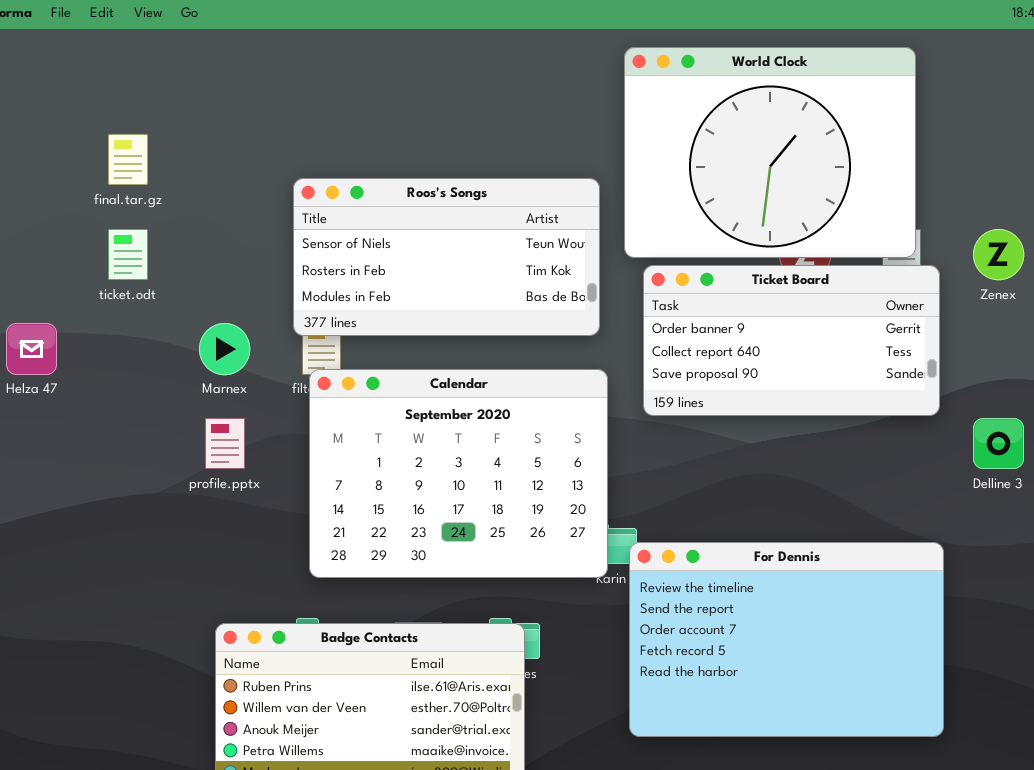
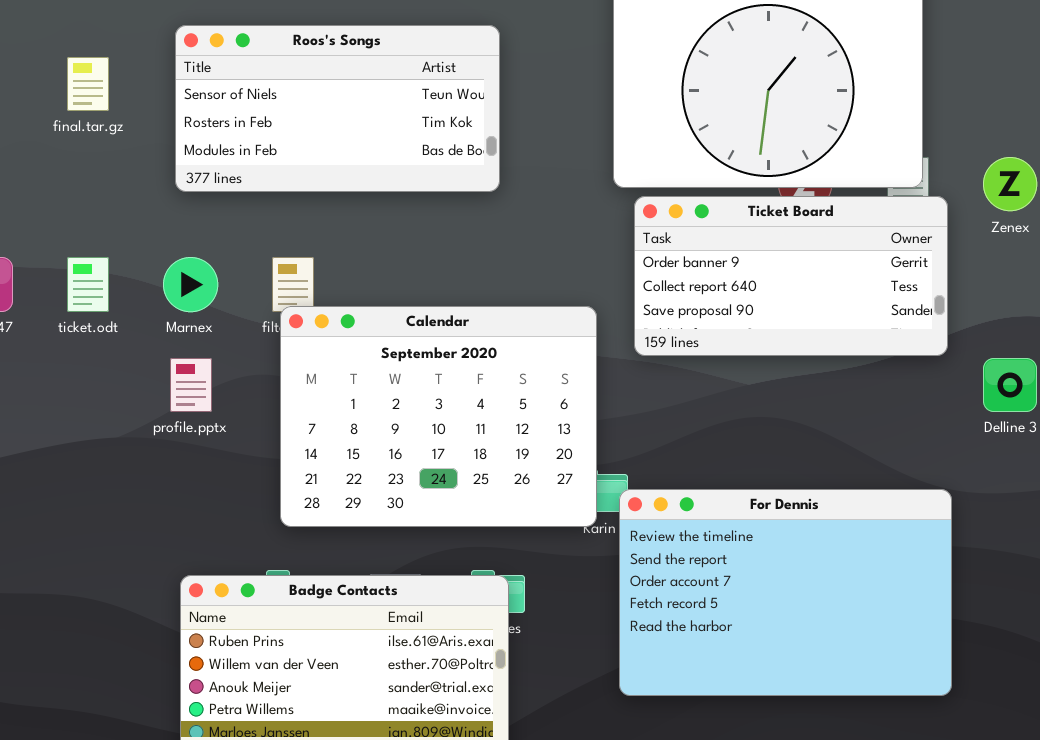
Roos's Songs: [293,178,600,336] -> [175,25,500,192], moved
ticket.odt: [108,229,148,280] -> [67,257,109,312], moved

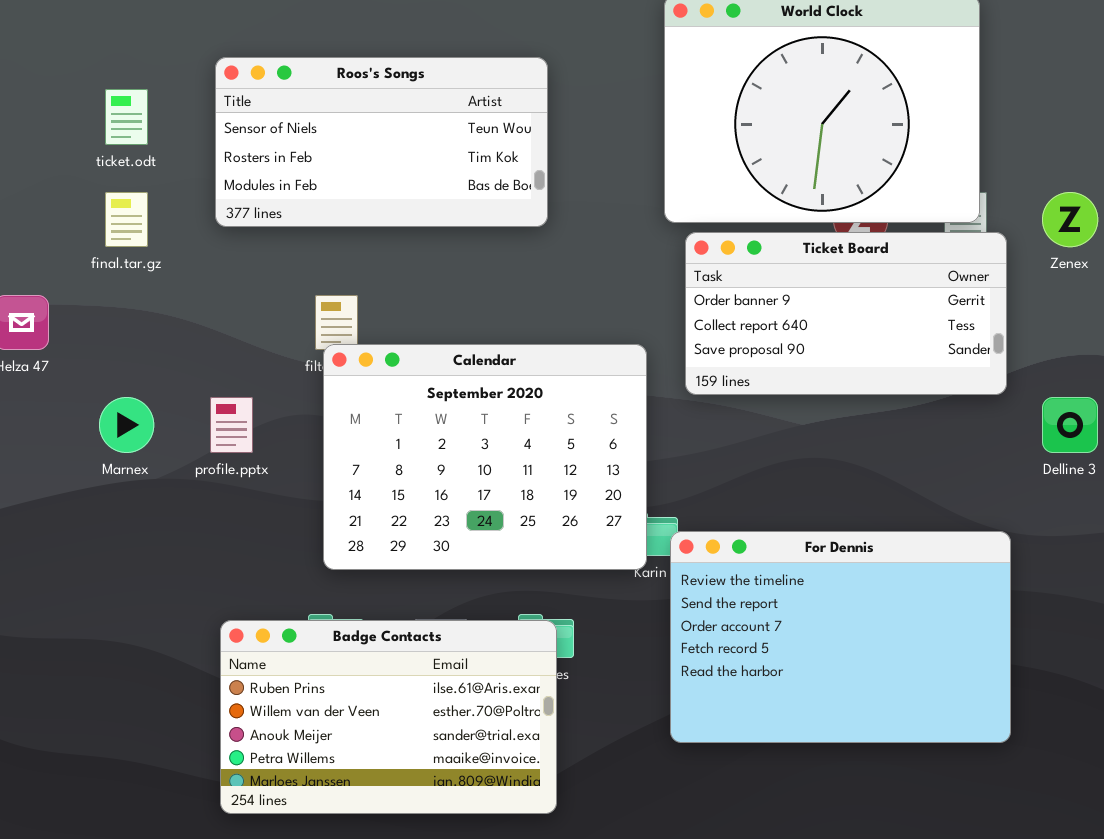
final.tar.gz: [67,57,109,111] -> [105,192,148,247], moved
ticket.odt: [67,257,109,312] -> [105,89,148,145], moved
Marnex: [163,257,218,312] -> [99,397,154,453], moved

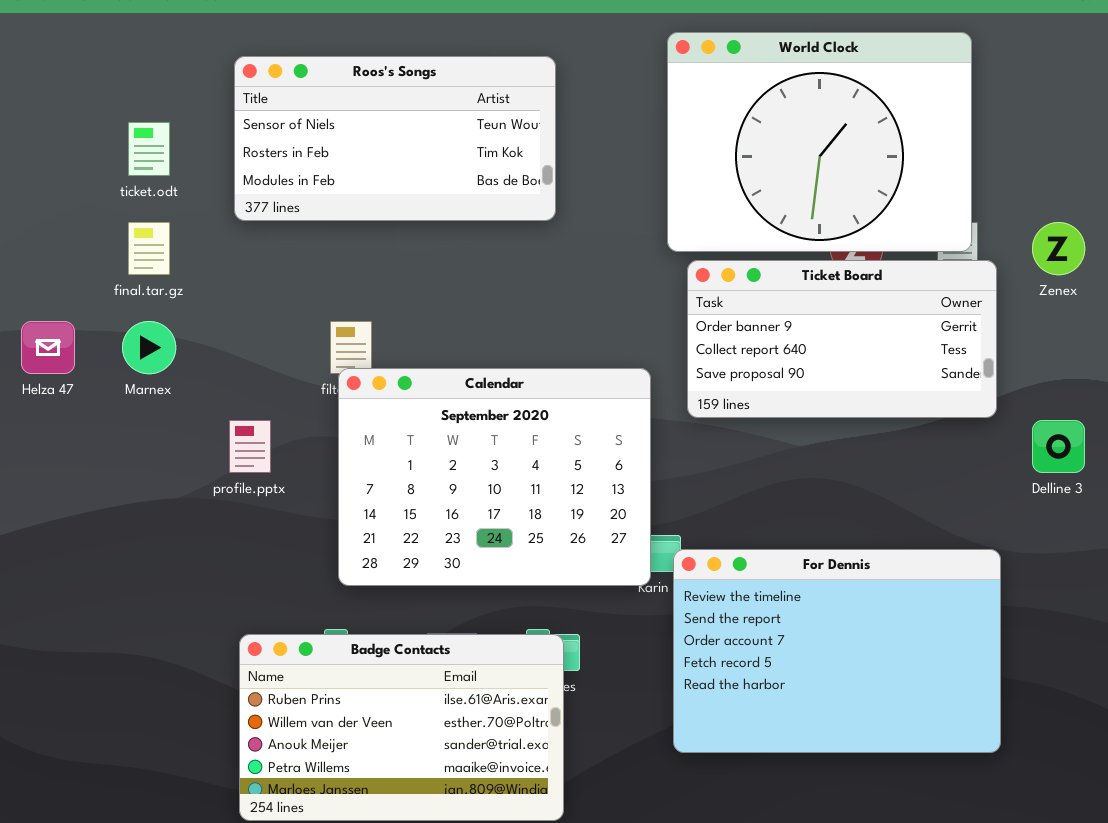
Roos's Songs: [215,57,548,227] -> [234,56,556,221], moved
Marnex: [99,397,154,453] -> [122,321,176,374], moved

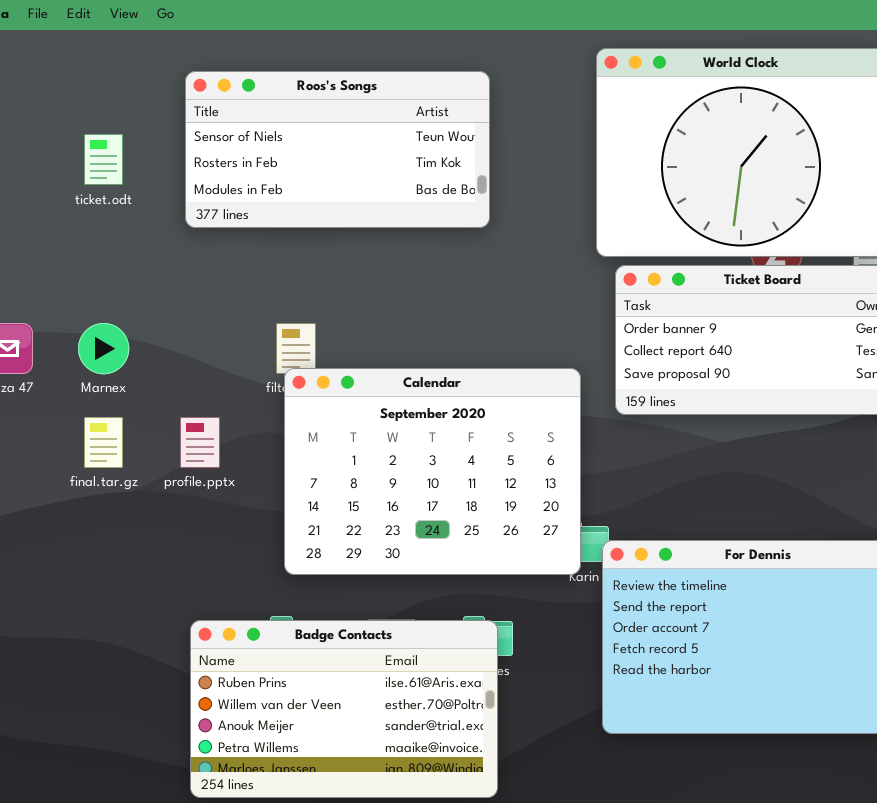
final.tar.gz: [128,222,170,275] -> [84,417,123,468], moved

